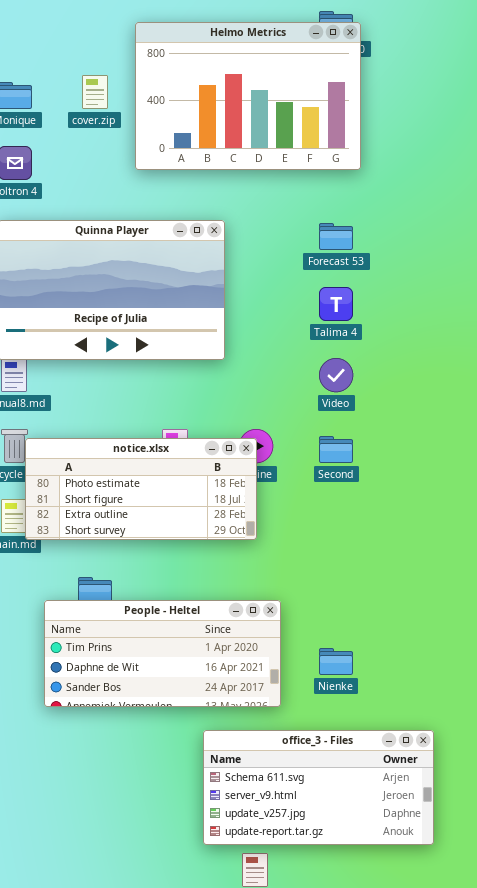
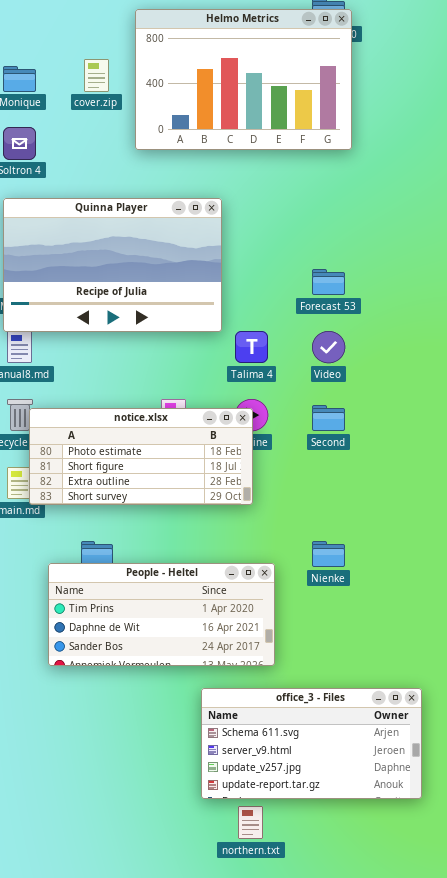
Forecast 53: [319,223,353,250] -> [312,269,345,295], moved
Talima 4: [319,287,353,321] -> [235,331,268,363], moved
Nienke: [319,648,353,675] -> [312,541,345,567], moved

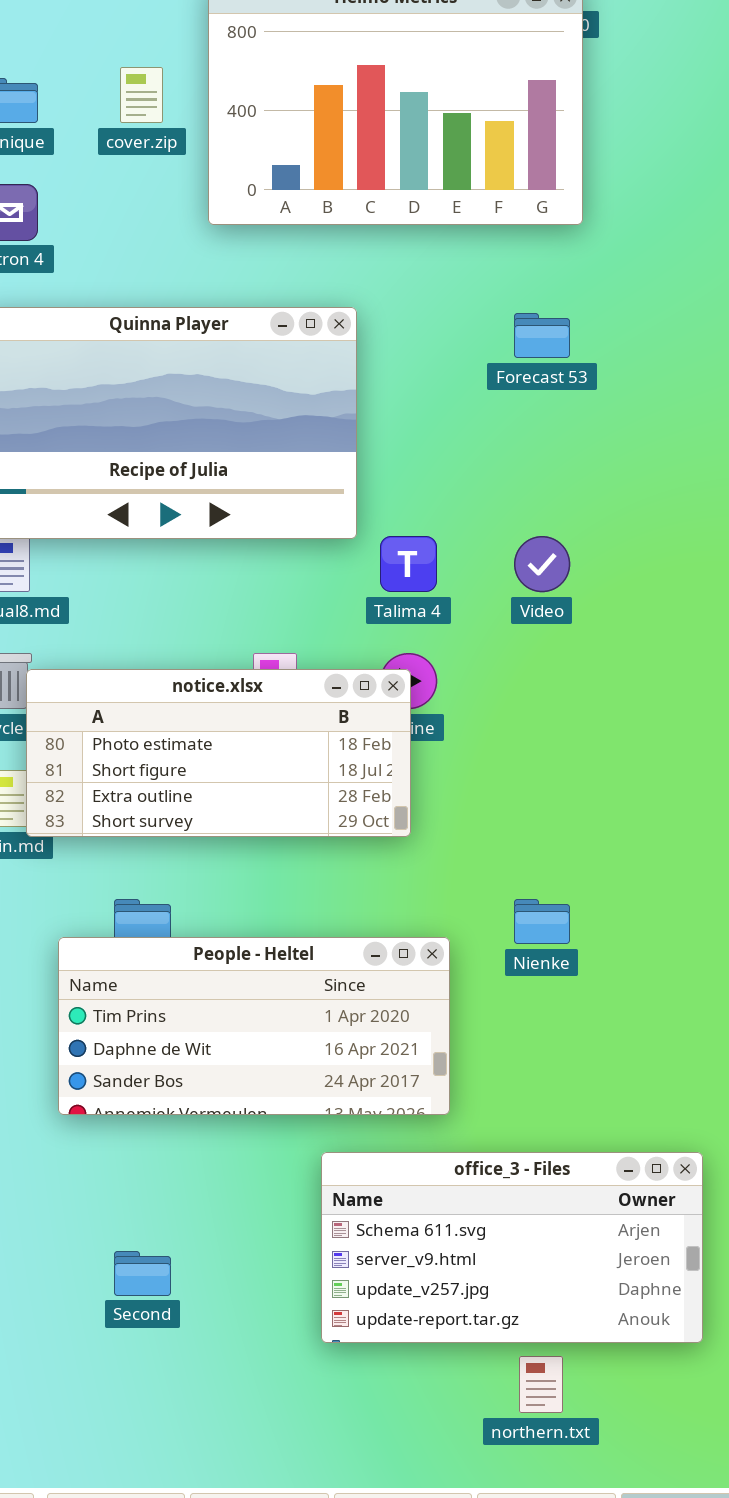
Forecast 53: [312,269,345,295] -> [514,313,570,358], moved
Second: [312,405,345,431] -> [114,1251,171,1296], moved
northern.txt: [238,806,263,839] -> [519,1356,563,1413], moved

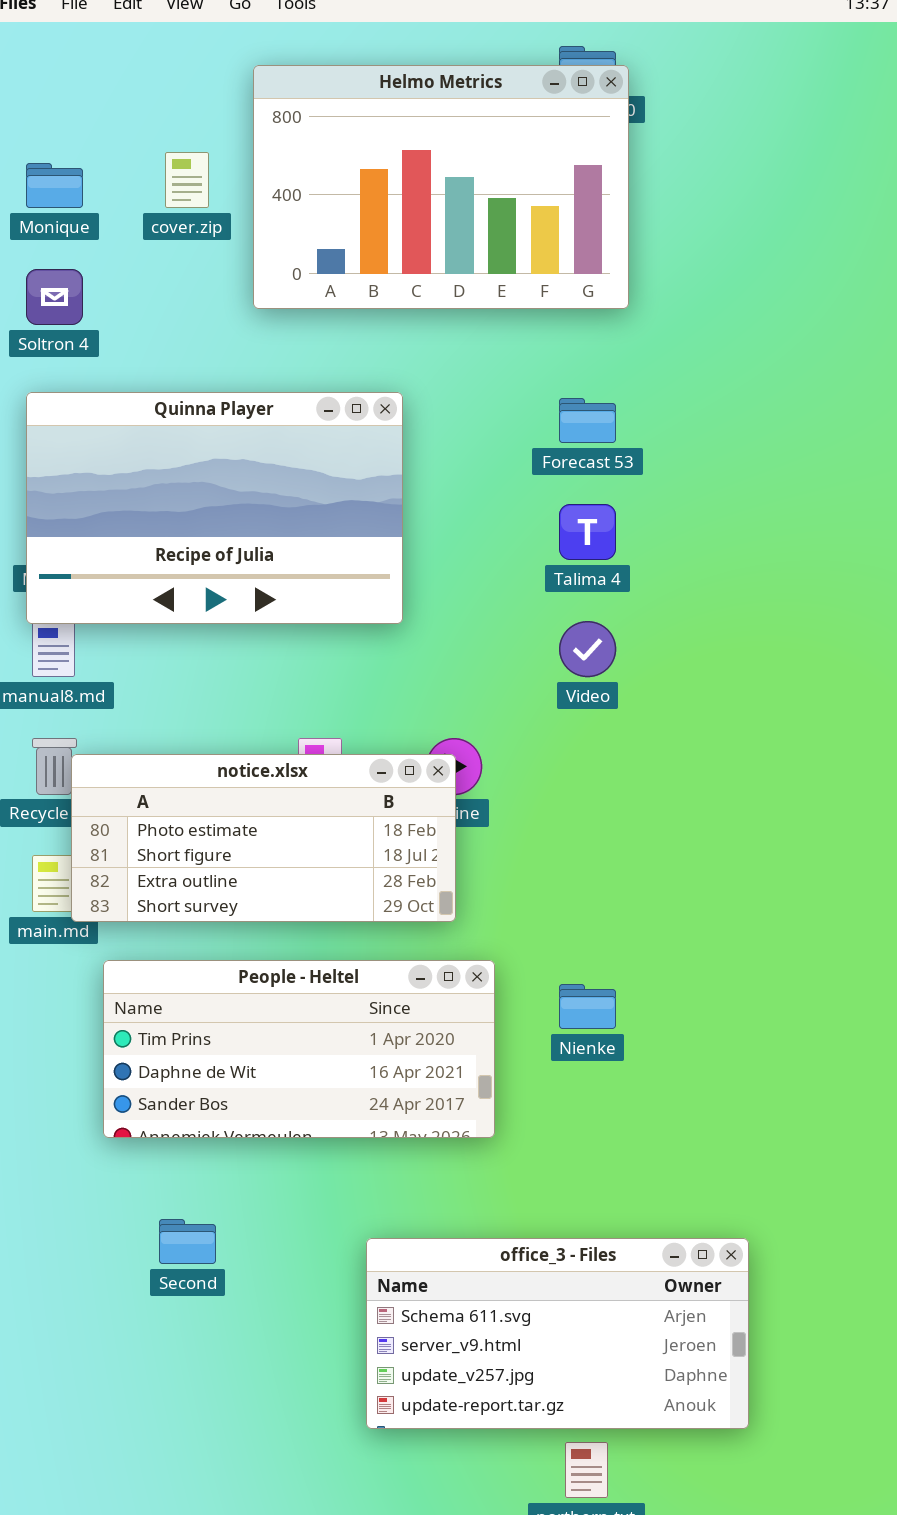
Talima 4: [380,536,437,592] -> [559,504,616,560], moved
People - Heltel: [58,937,450,1115] -> [103,960,495,1138], moved
Second: [114,1251,171,1296] -> [159,1219,216,1264], moved

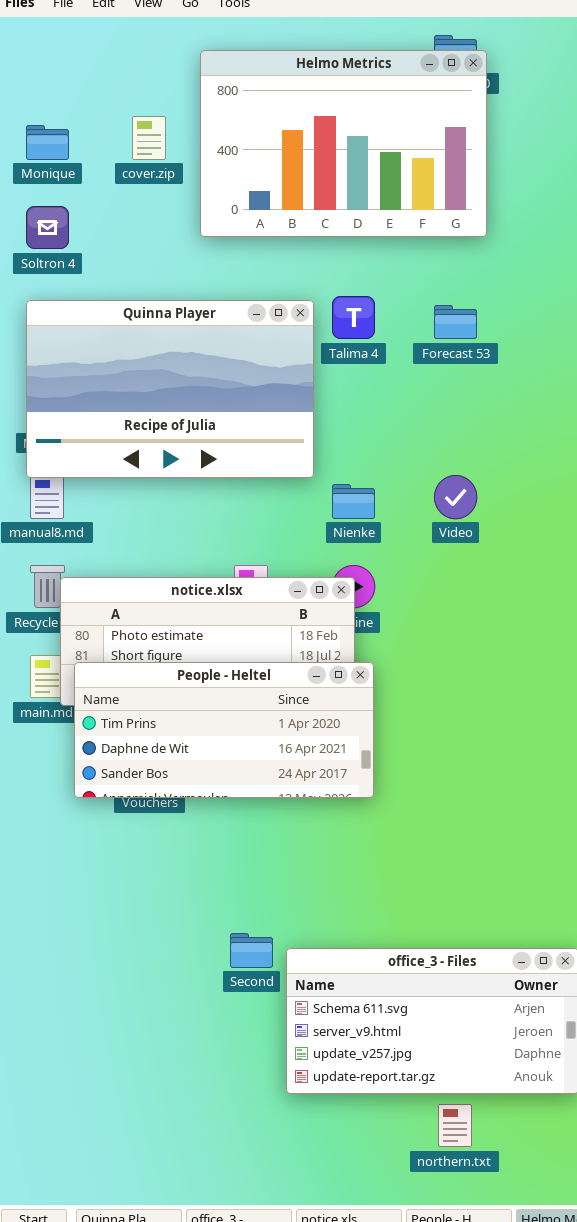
Talima 4: [559,504,616,560] -> [332,296,375,339], moved
People - Heltel: [103,960,495,1138] -> [74,662,374,798], moved
Nienke: [559,984,616,1029] -> [332,484,375,519], moved
Second: [159,1219,216,1264] -> [230,933,273,968], moved

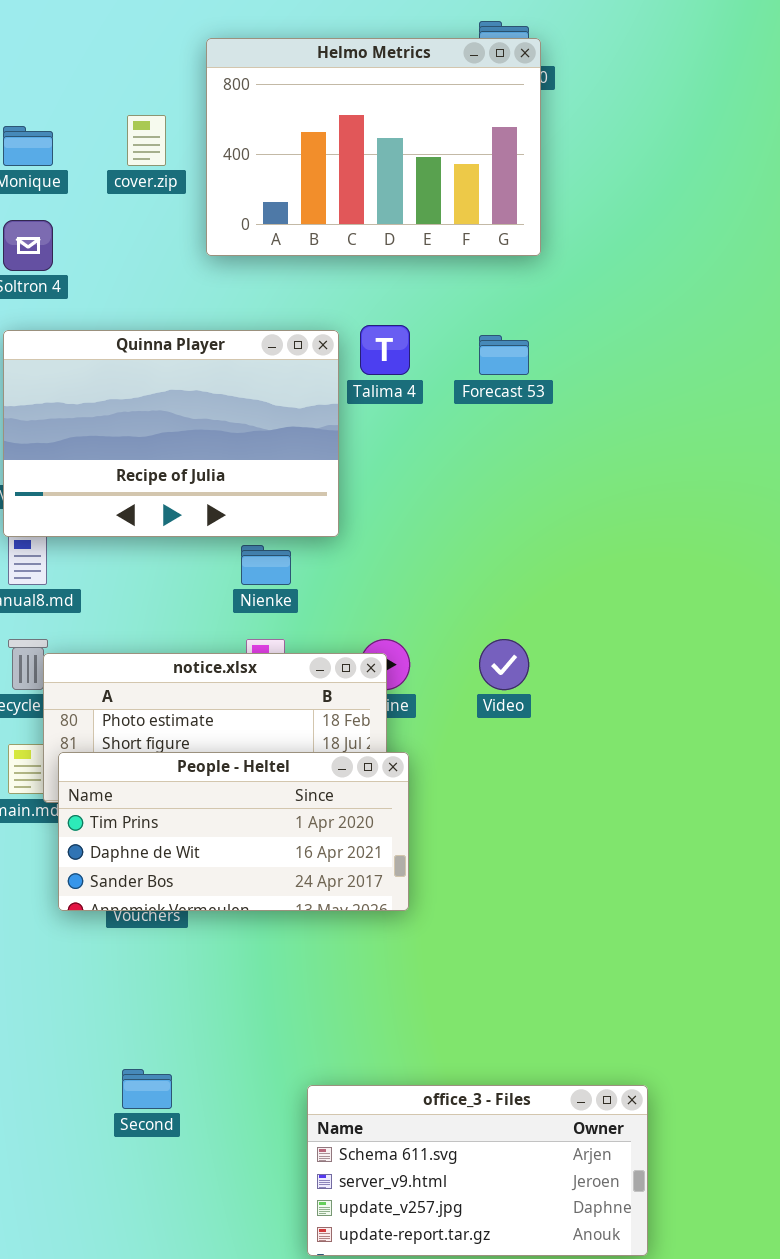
Video: [434,475,477,519] -> [479,639,529,690], moved
Nienke: [332,484,375,519] -> [241,545,291,585], moved
Second: [230,933,273,968] -> [122,1069,172,1109], moved

